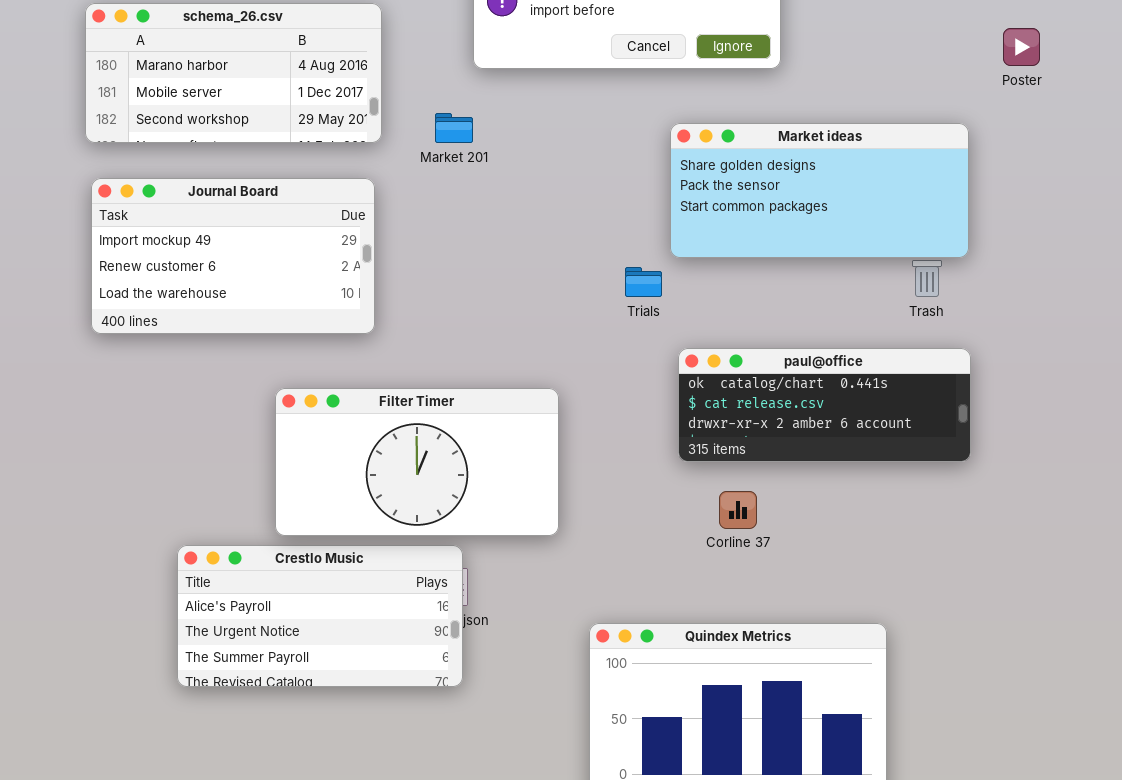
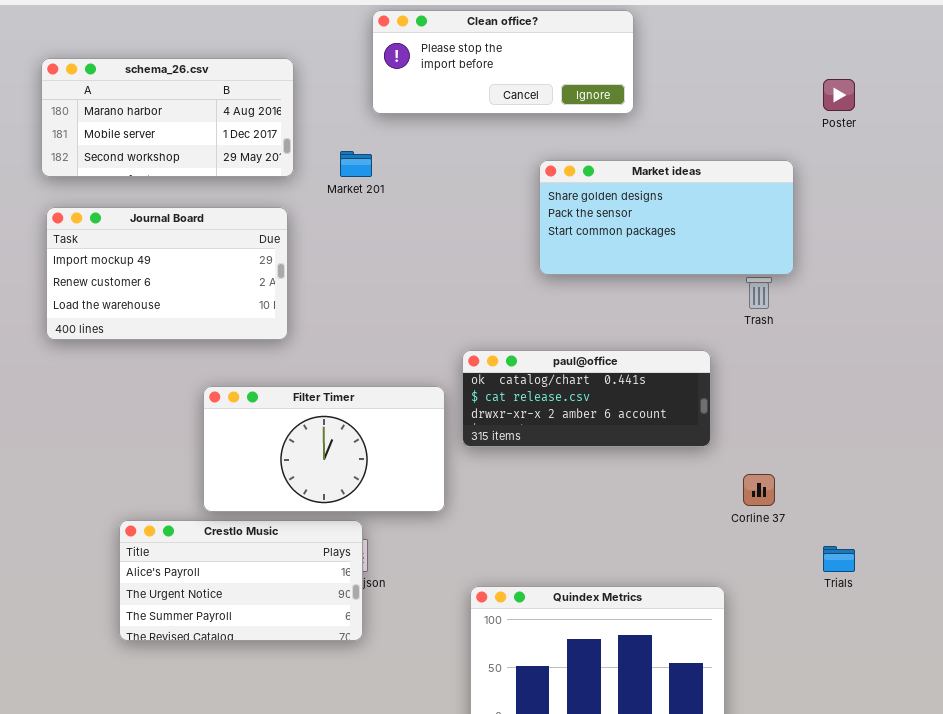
Trials: [625,267,662,297] -> [823,546,855,572], moved
paul@office: [678,348,971,462] -> [462,350,711,447], moved
Corline 37: [719,491,757,529] -> [743,474,775,506], moved

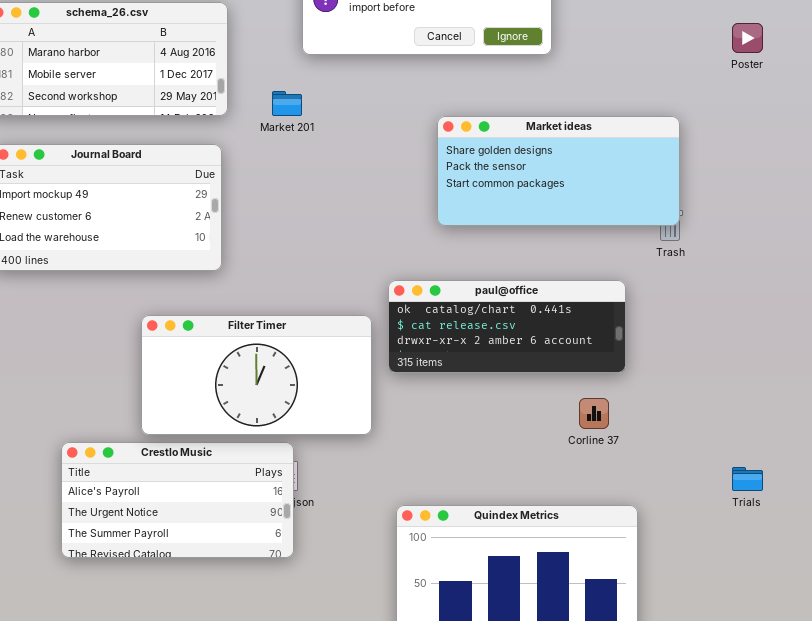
Market ideas: [539,160,794,275] -> [437,116,680,226], moved
Corline 37: [743,474,775,506] -> [579,398,609,429], moved

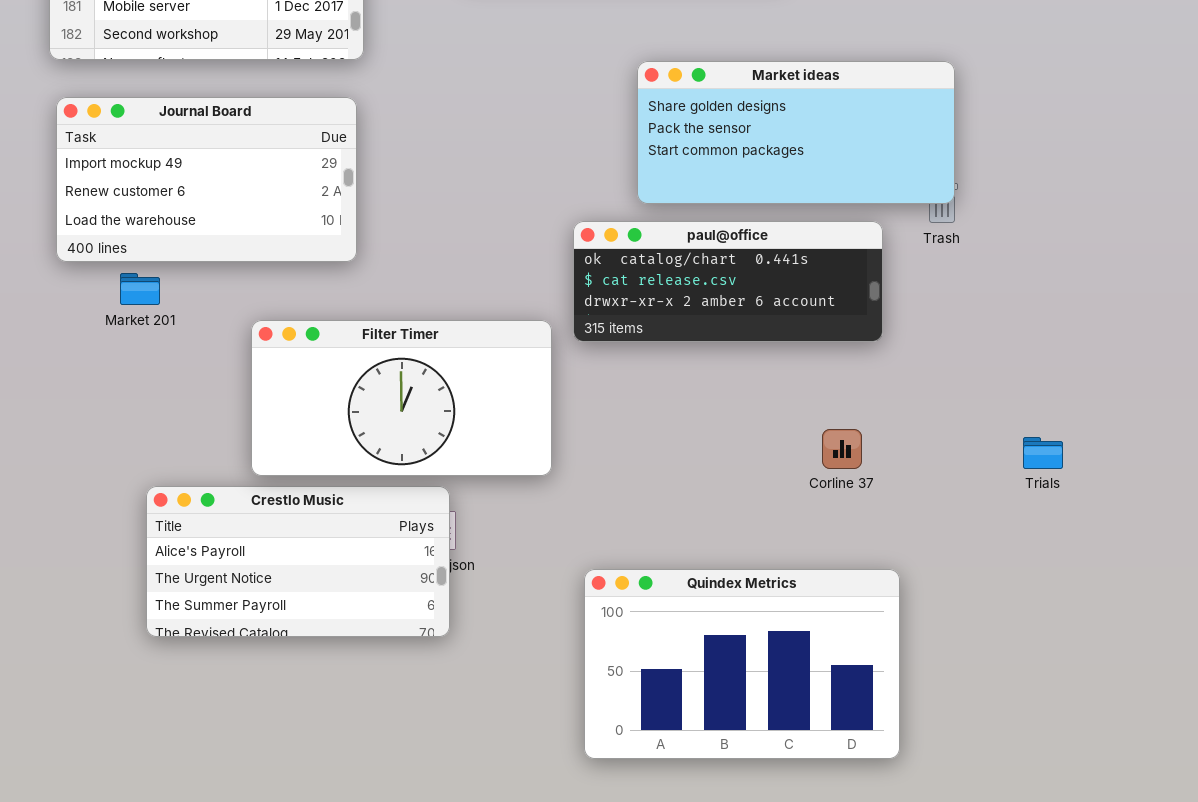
Market 201: [272,91,302,116] -> [120,273,160,305], moved
paul@office: [388,280,626,373] -> [573,221,883,342], moved
Trials: [732,467,763,491] -> [1023,437,1063,469], moved

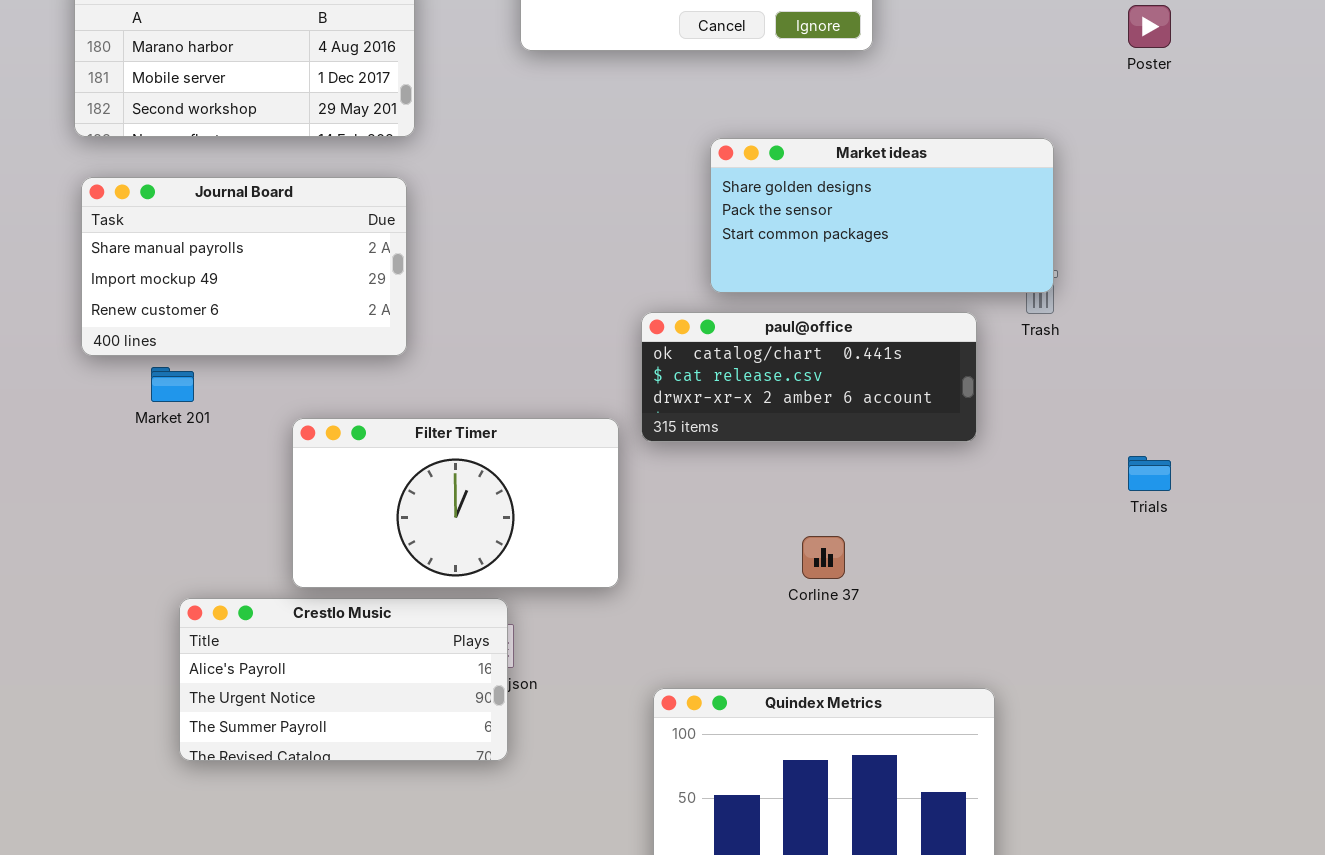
Journal Board: [56,97,357,262] -> [81,177,407,356], scrolled up 1 row
Corline 37: [822,429,862,469] -> [802,536,845,579], moved
Trials: [1023,437,1063,469] -> [1128,456,1171,491], moved

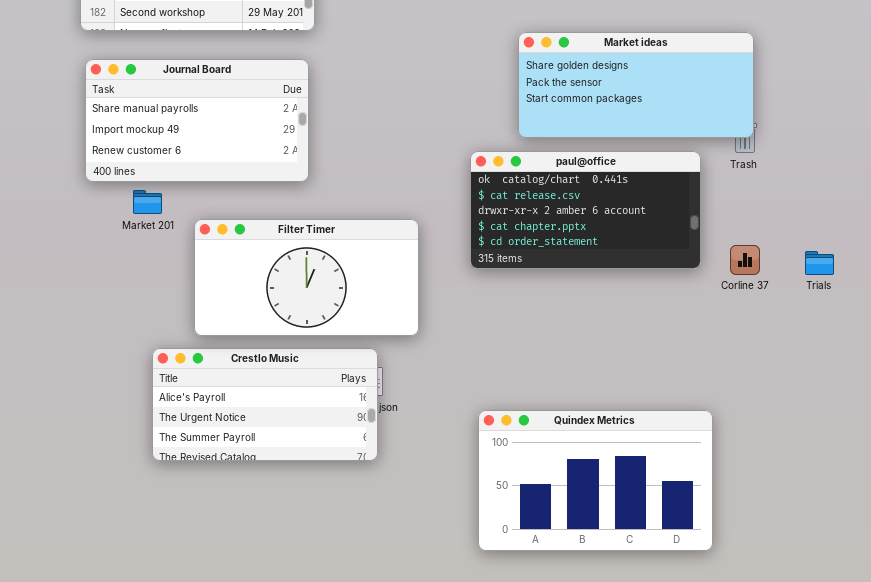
paul@office: [641,312,977,442] -> [470,151,701,269], resized
Filter Timer: [292,418,619,588] -> [194,219,419,336], moved
Corline 37: [802,536,845,579] -> [730,245,760,275], moved

